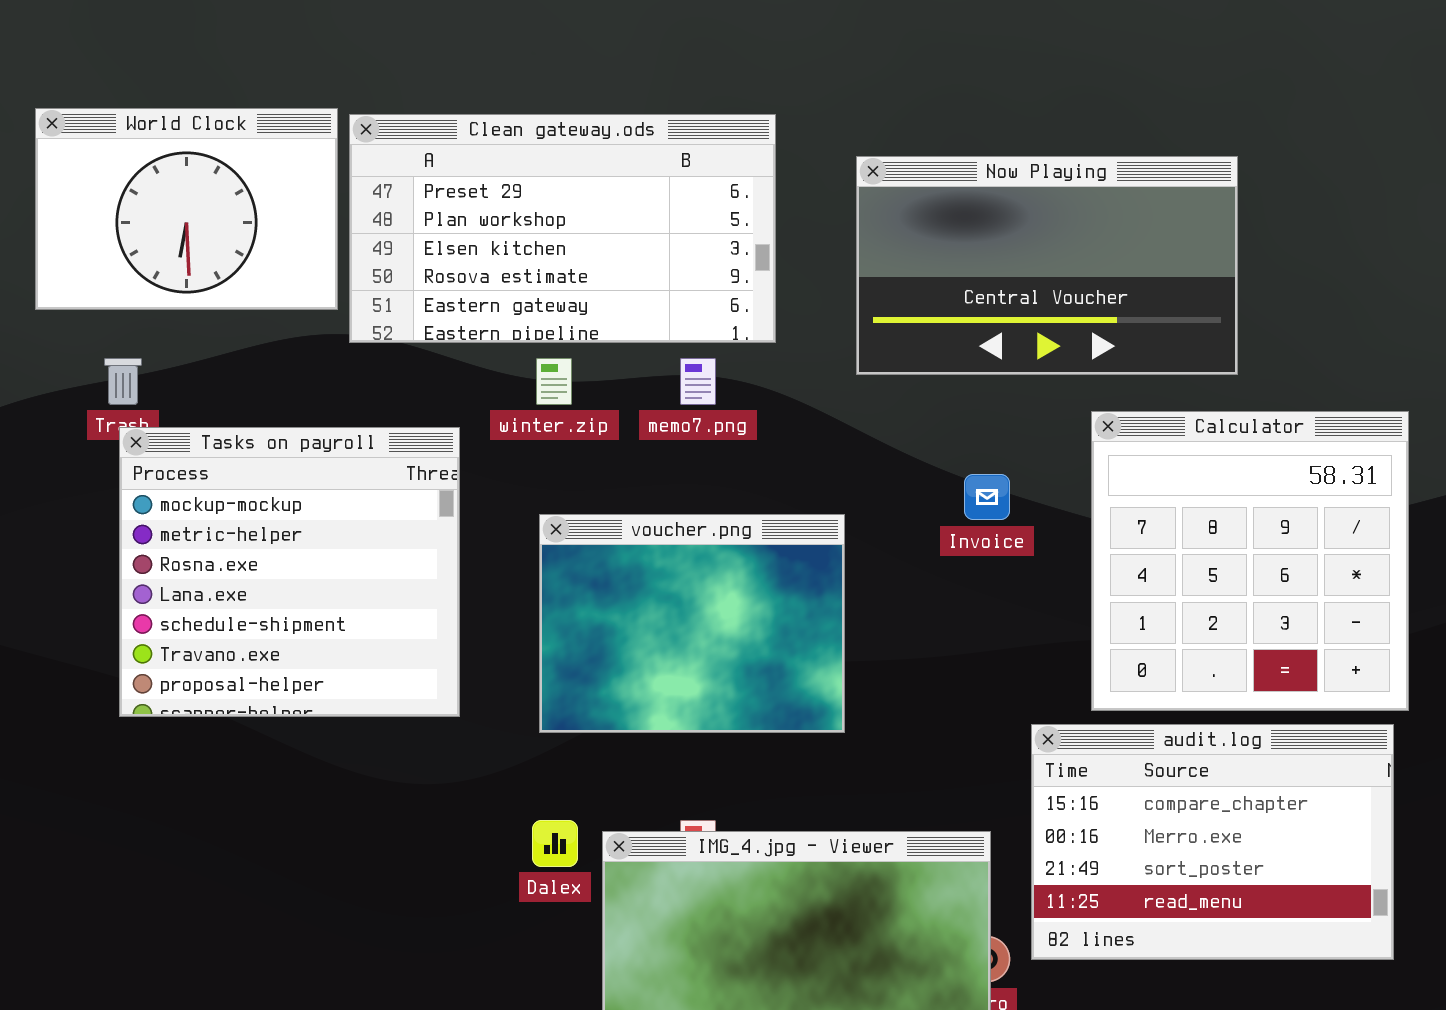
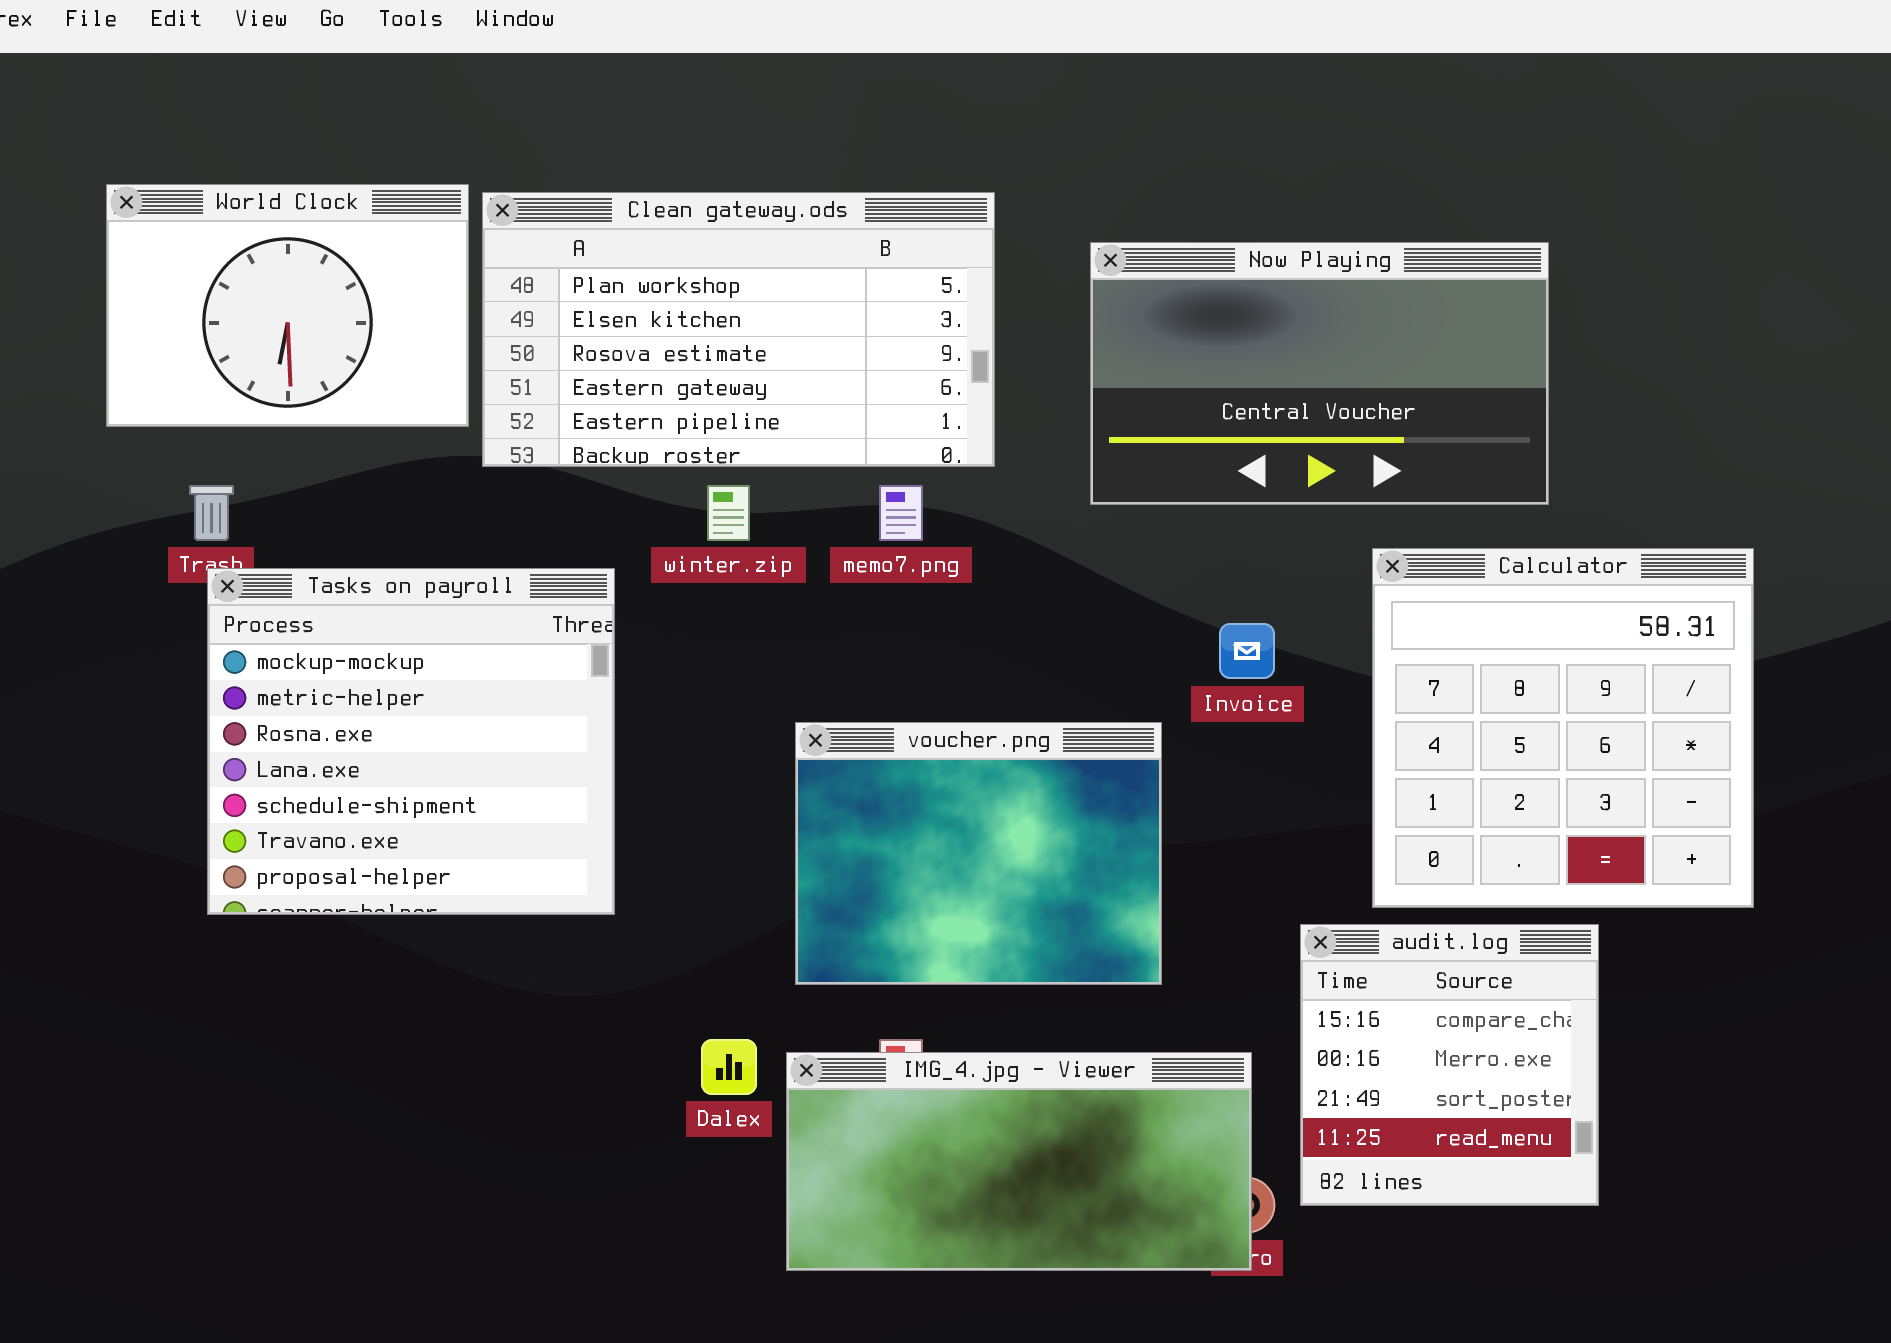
Clean gateway.ods: [349,114,776,343] -> [482,192,995,467], scrolled down 1 row
voucher.png: [539,514,845,733] -> [795,722,1162,985], moved
audit.log: [1031,724,1394,960] -> [1300,924,1599,1206], resized

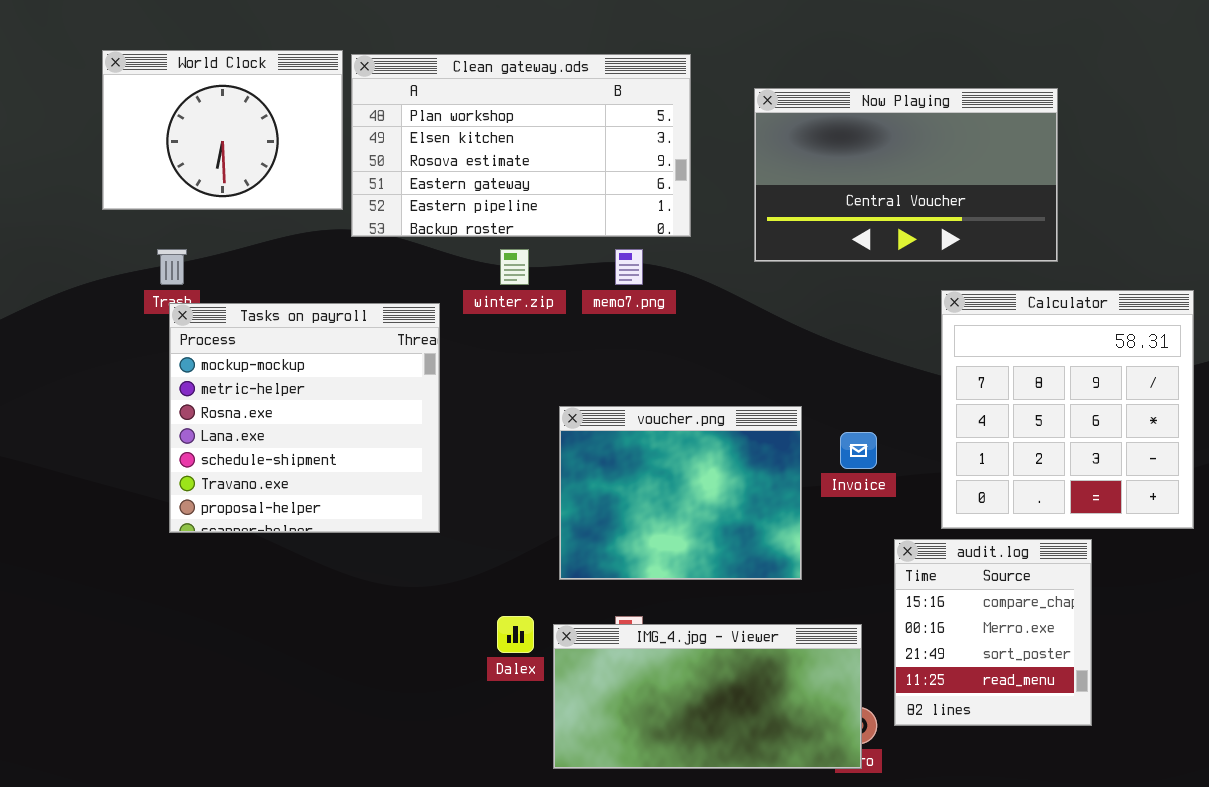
Invoice: [1219,623,1275,679] -> [840,432,877,469], moved

